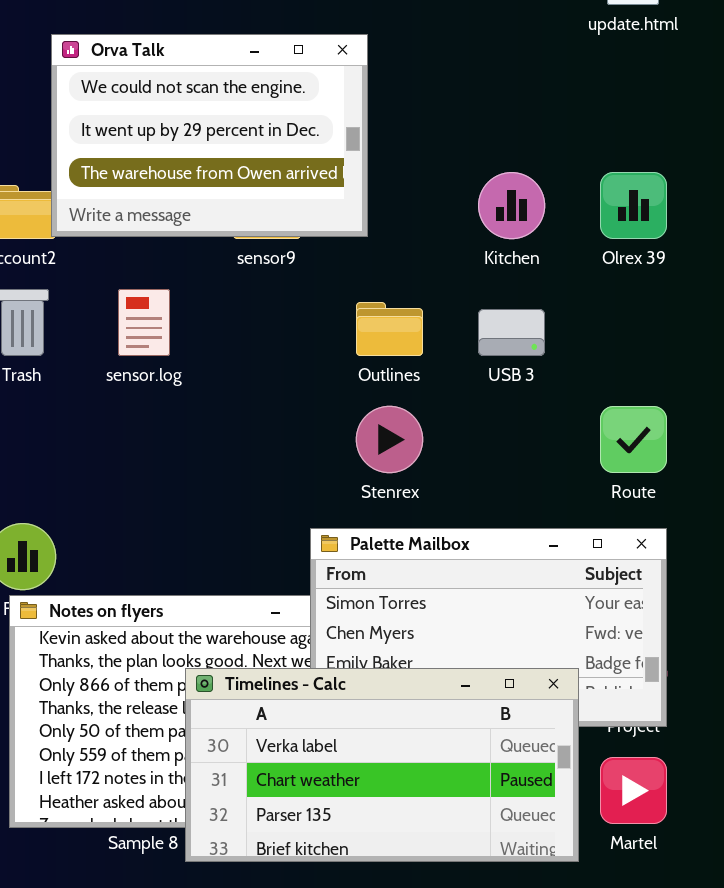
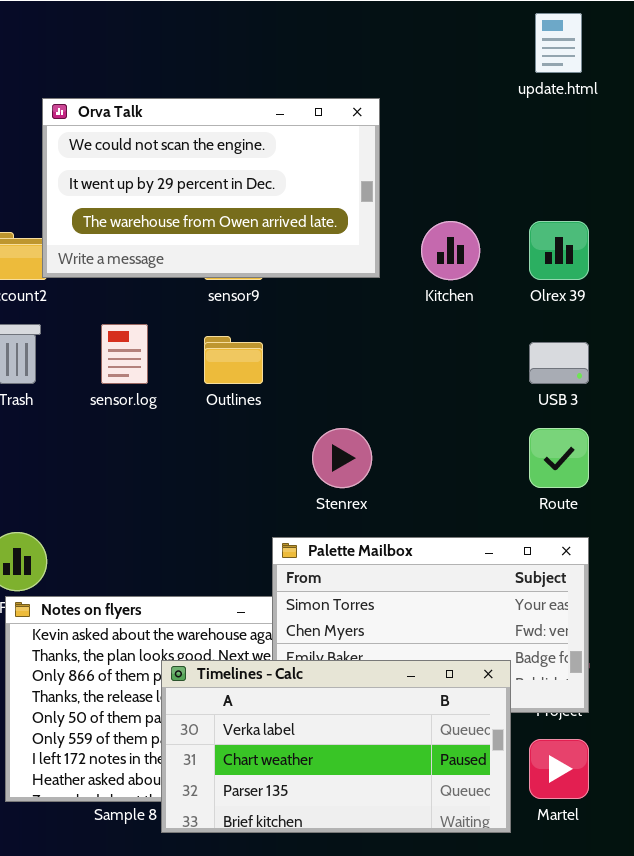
Orva Talk: [51,34,368,237] -> [42,98,380,278], resized
Outlines: [356,302,423,356] -> [204,336,263,384], moved
USB 3: [478,309,545,356] -> [529,342,589,384], moved

